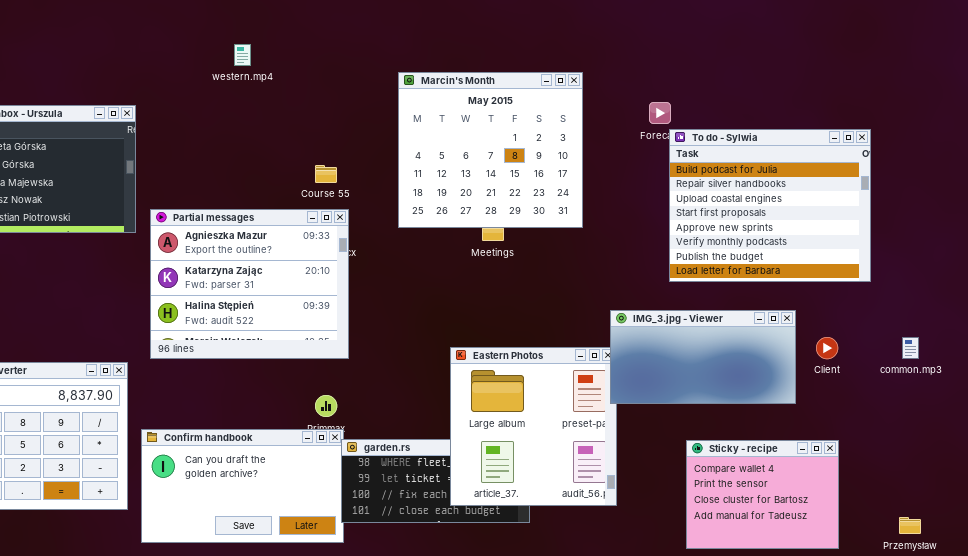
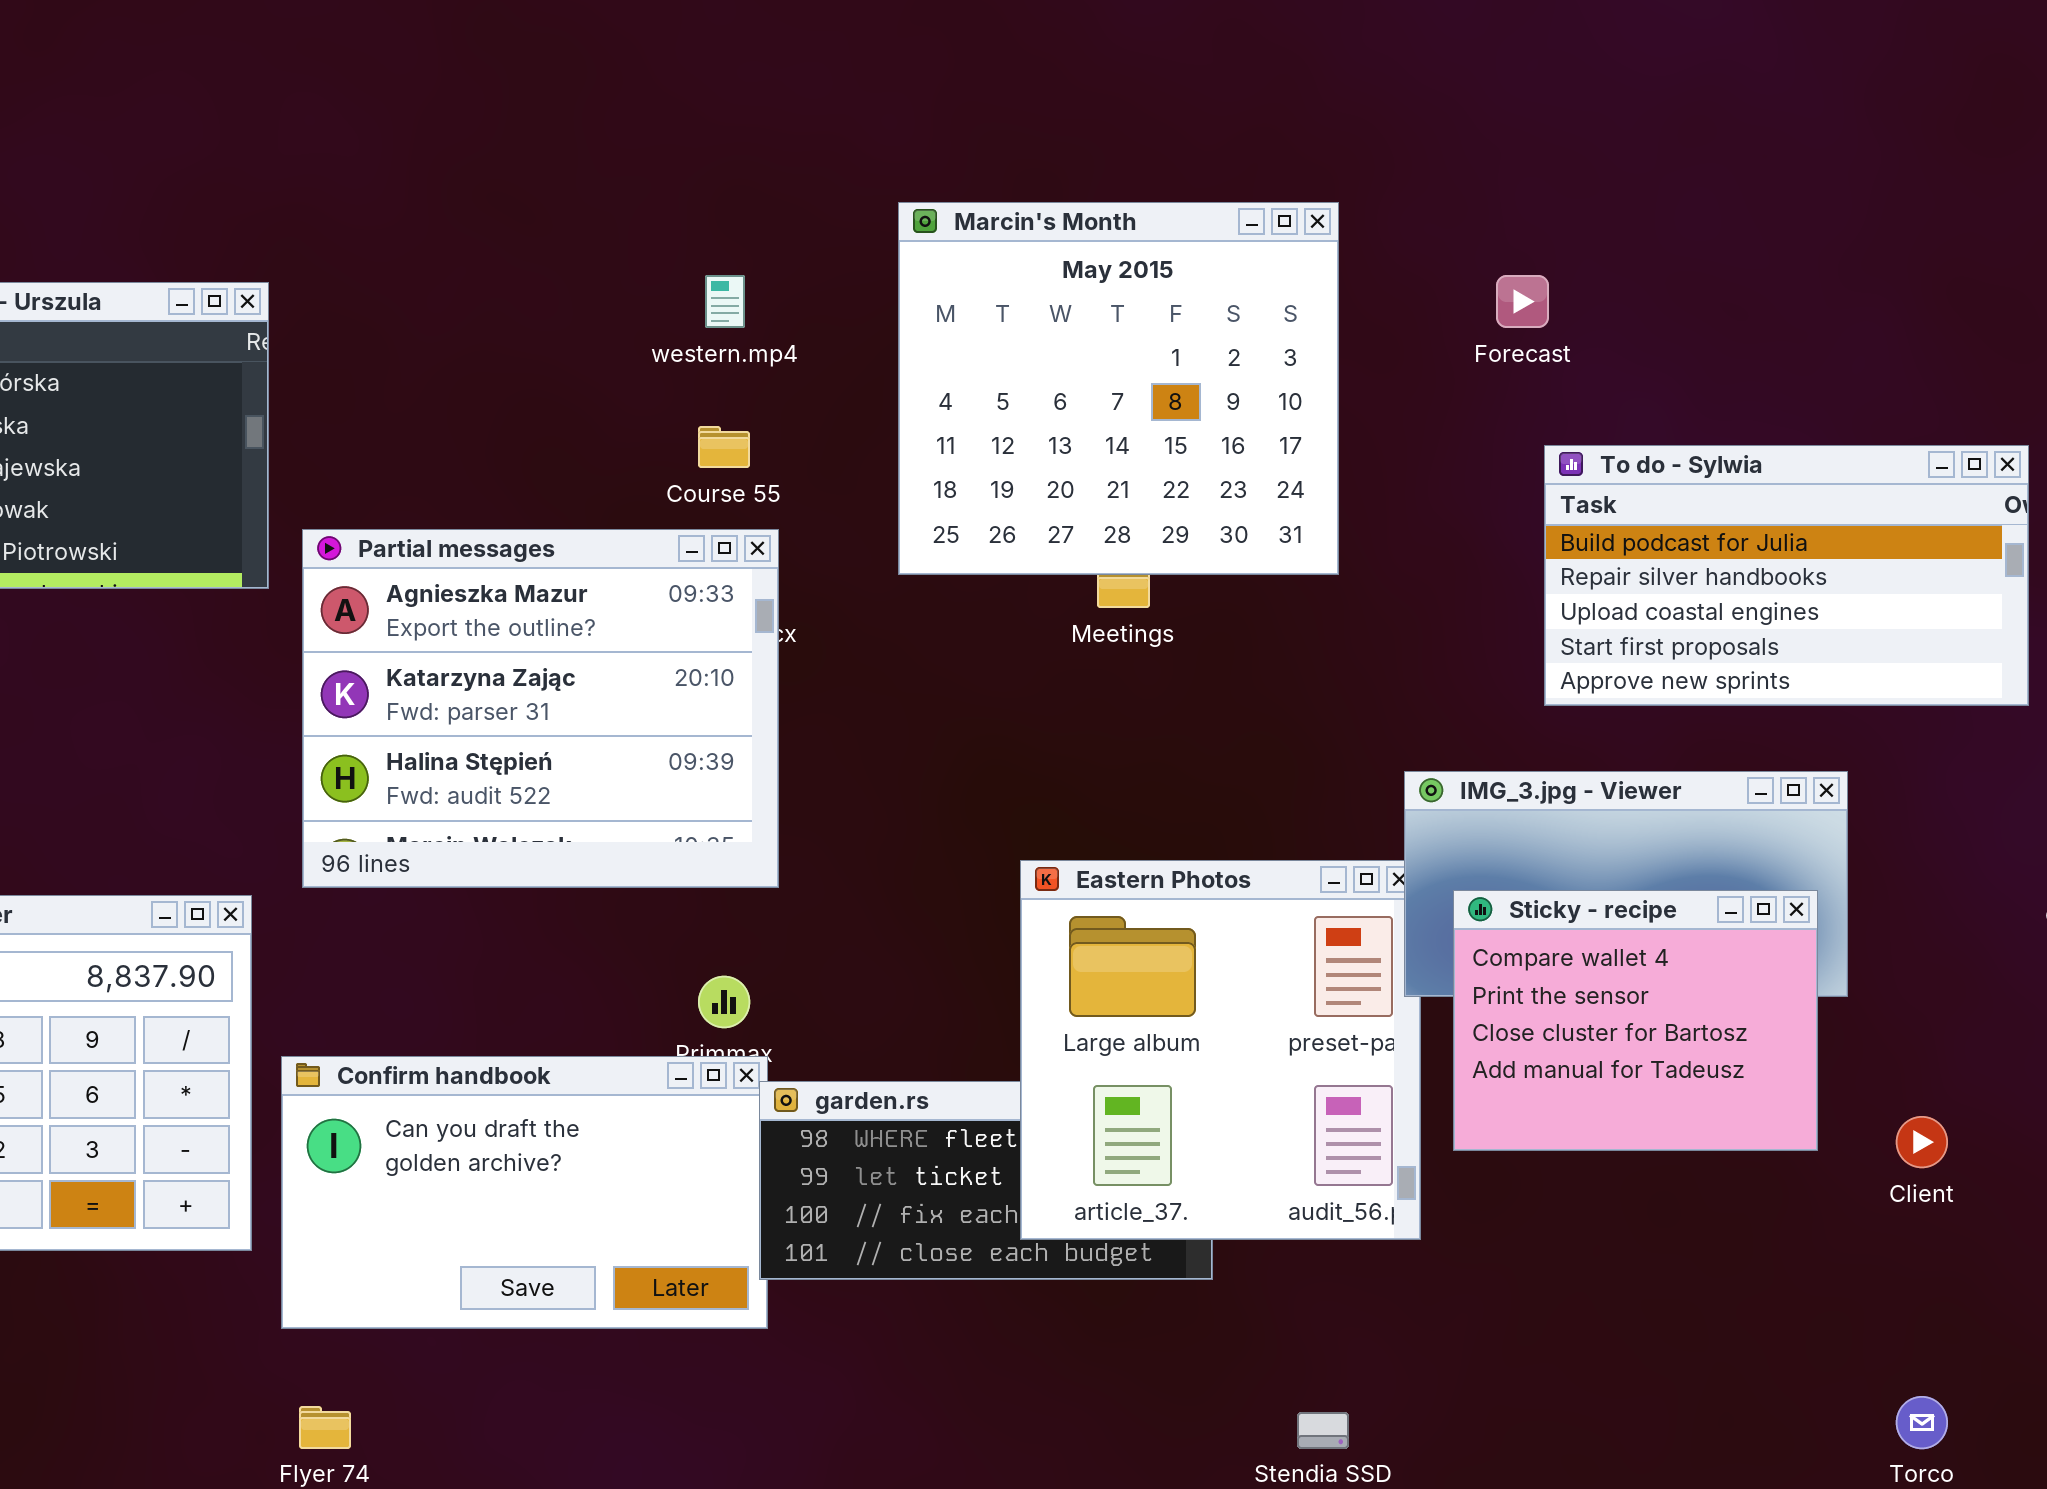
western.mp4: [234,44,251,66] -> [705,275,745,328], moved
To do - Sylwia: [669,129,871,282] -> [1544,445,2029,706], resized
Client: [816,337,838,359] -> [1896,1116,1948,1168], moved
Sticky - recipe: [686,440,839,549] -> [1453,890,1818,1151], moved

